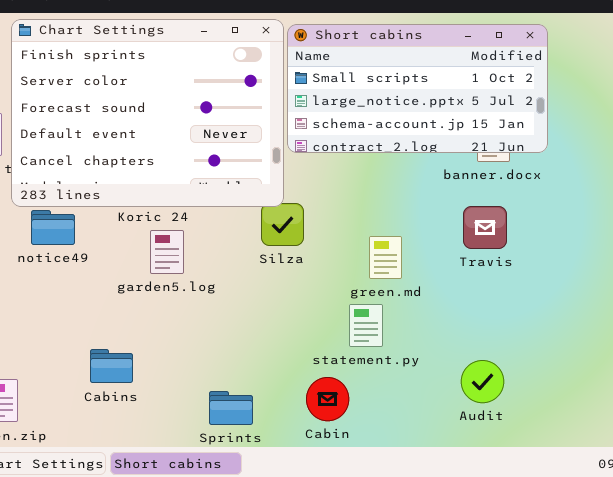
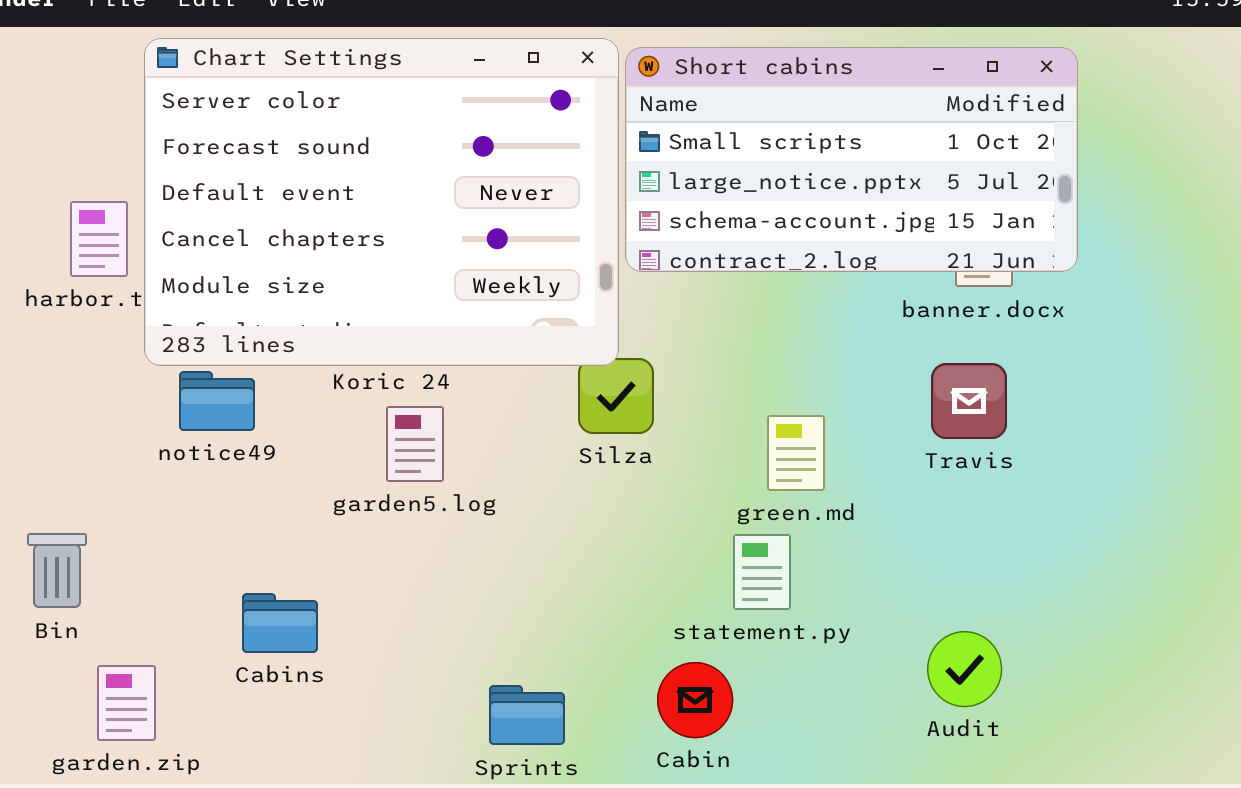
Chart Settings: [11,19,284,207] -> [144,38,619,366], scrolled down 1 row
Cabins: [90,349,133,383] -> [242,593,318,653], moved

